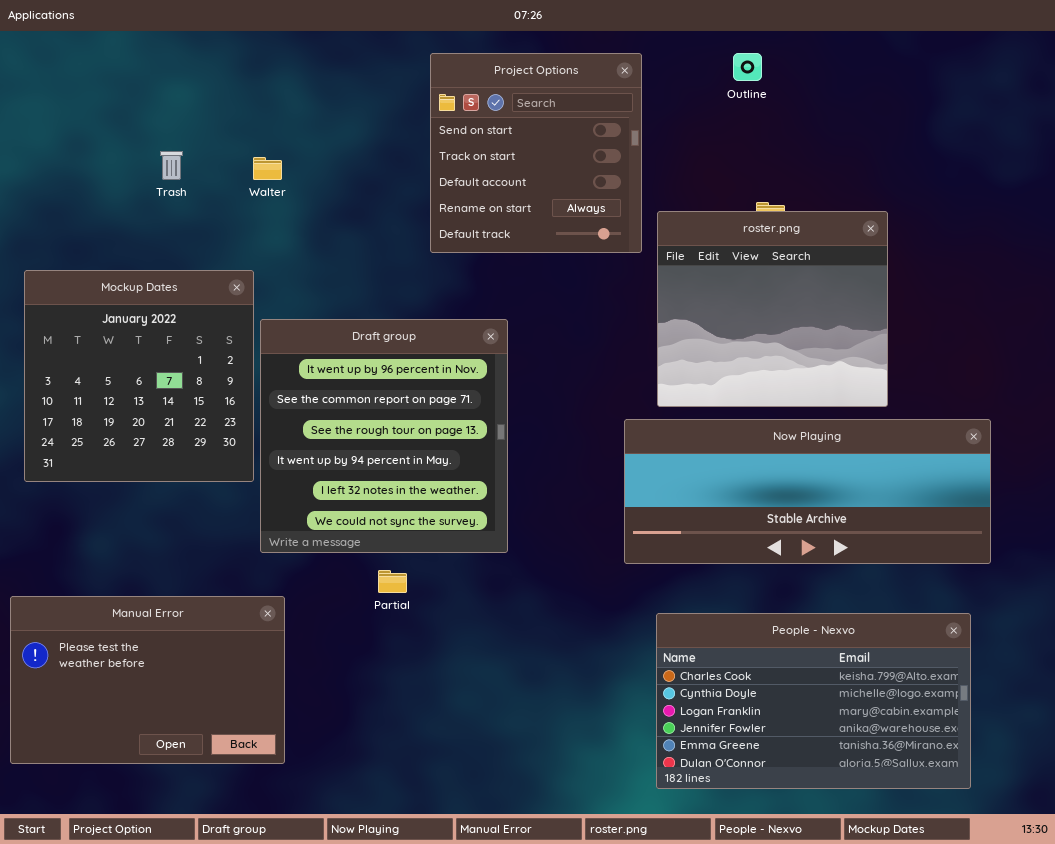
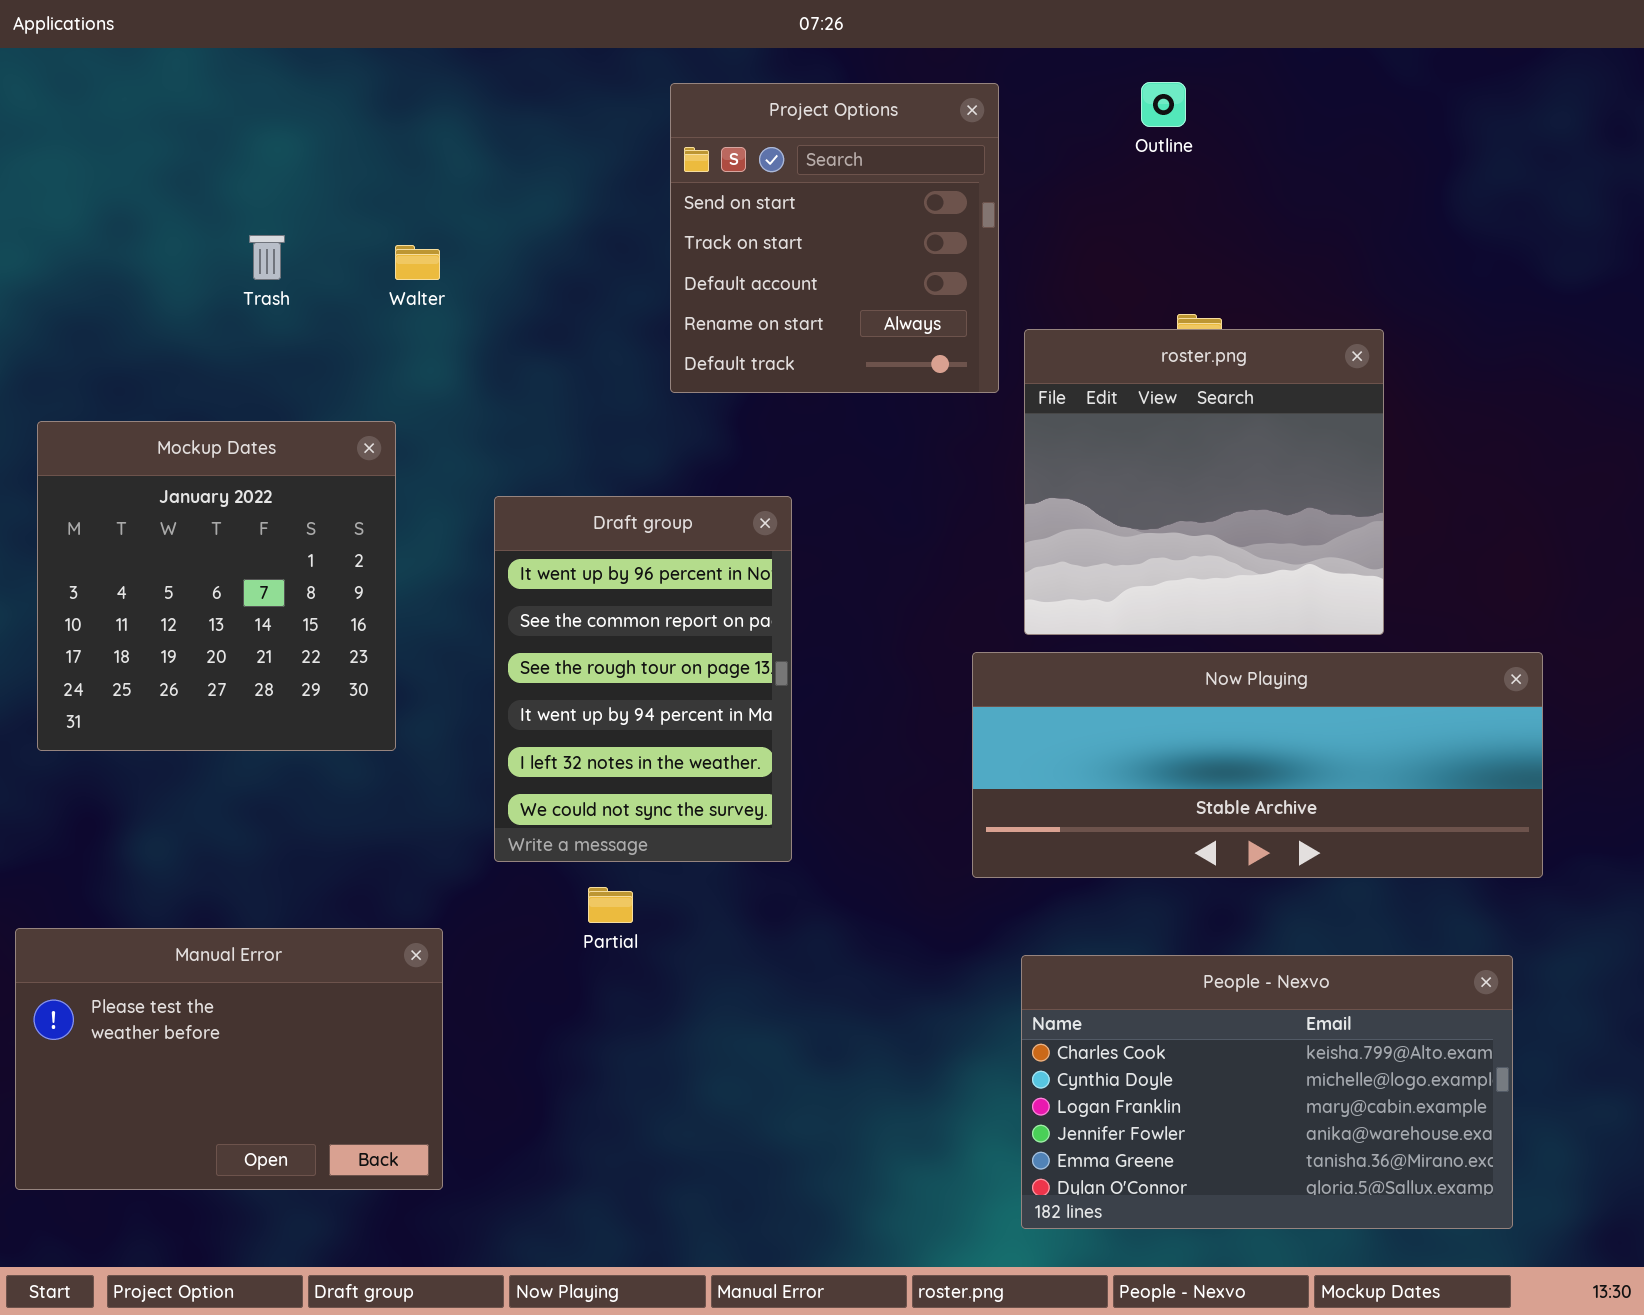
Draft group: [260,319,508,553] -> [494,496,792,862], resized

